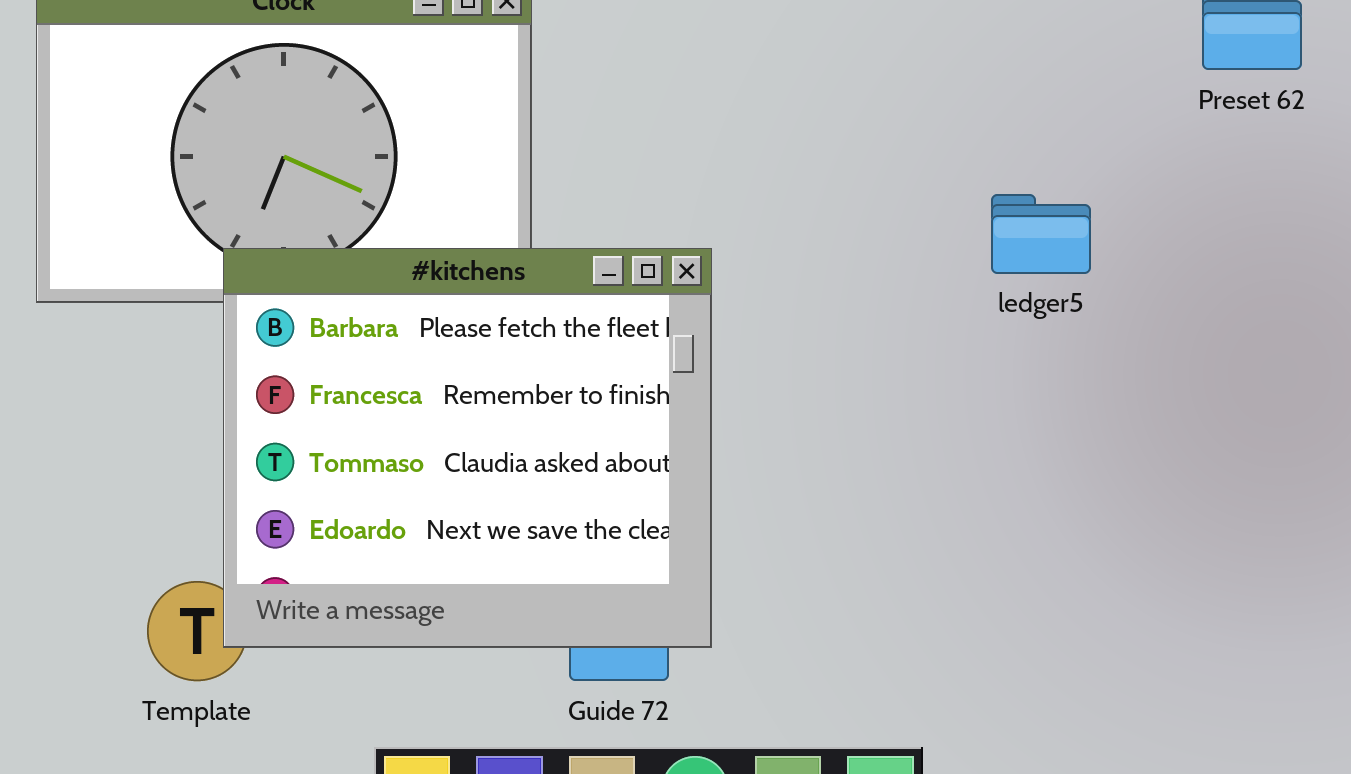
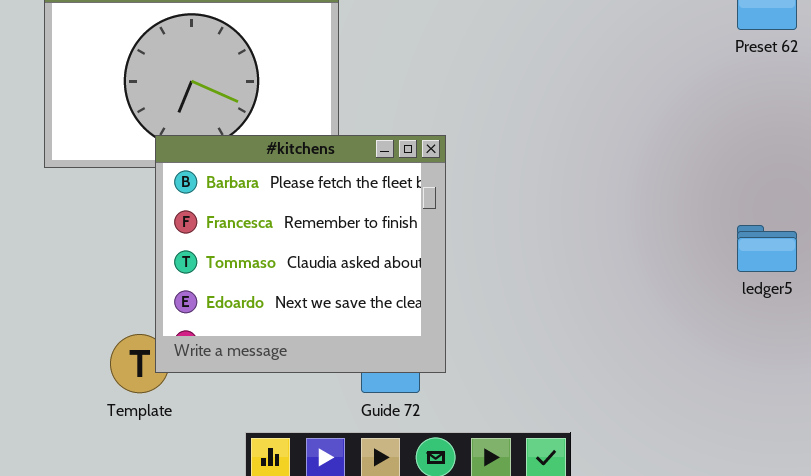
ledger5: [991,194,1091,274] -> [737,225,797,272], moved

